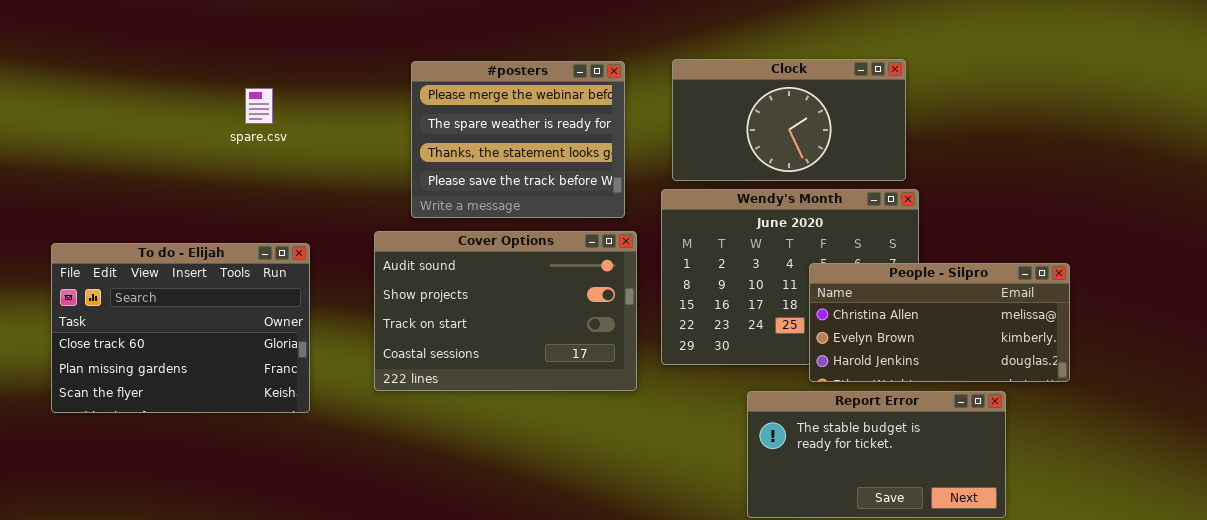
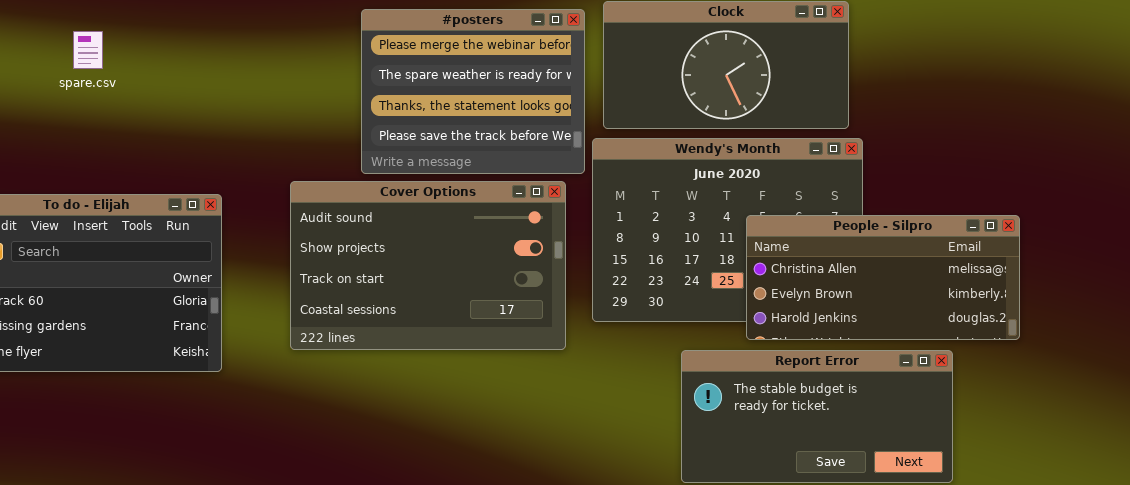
#posters: [411,61,625,218] -> [361,9,585,174], moved
spare.csv: [245,88,273,124] -> [73,31,103,69], moved

